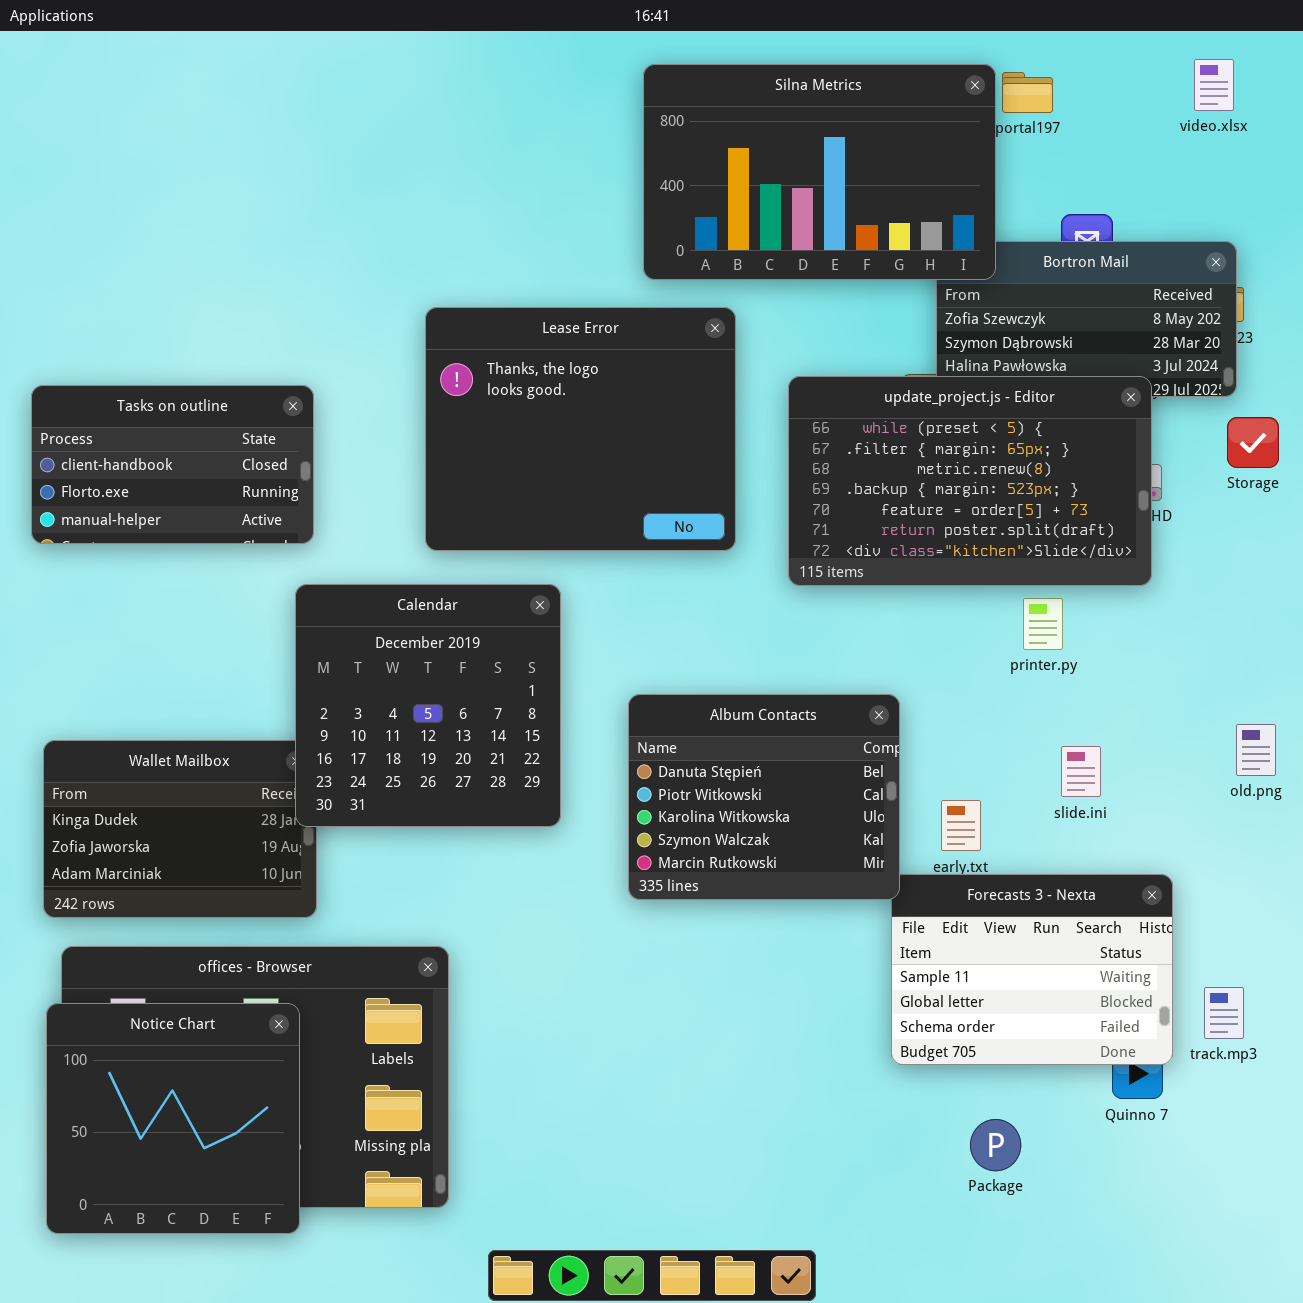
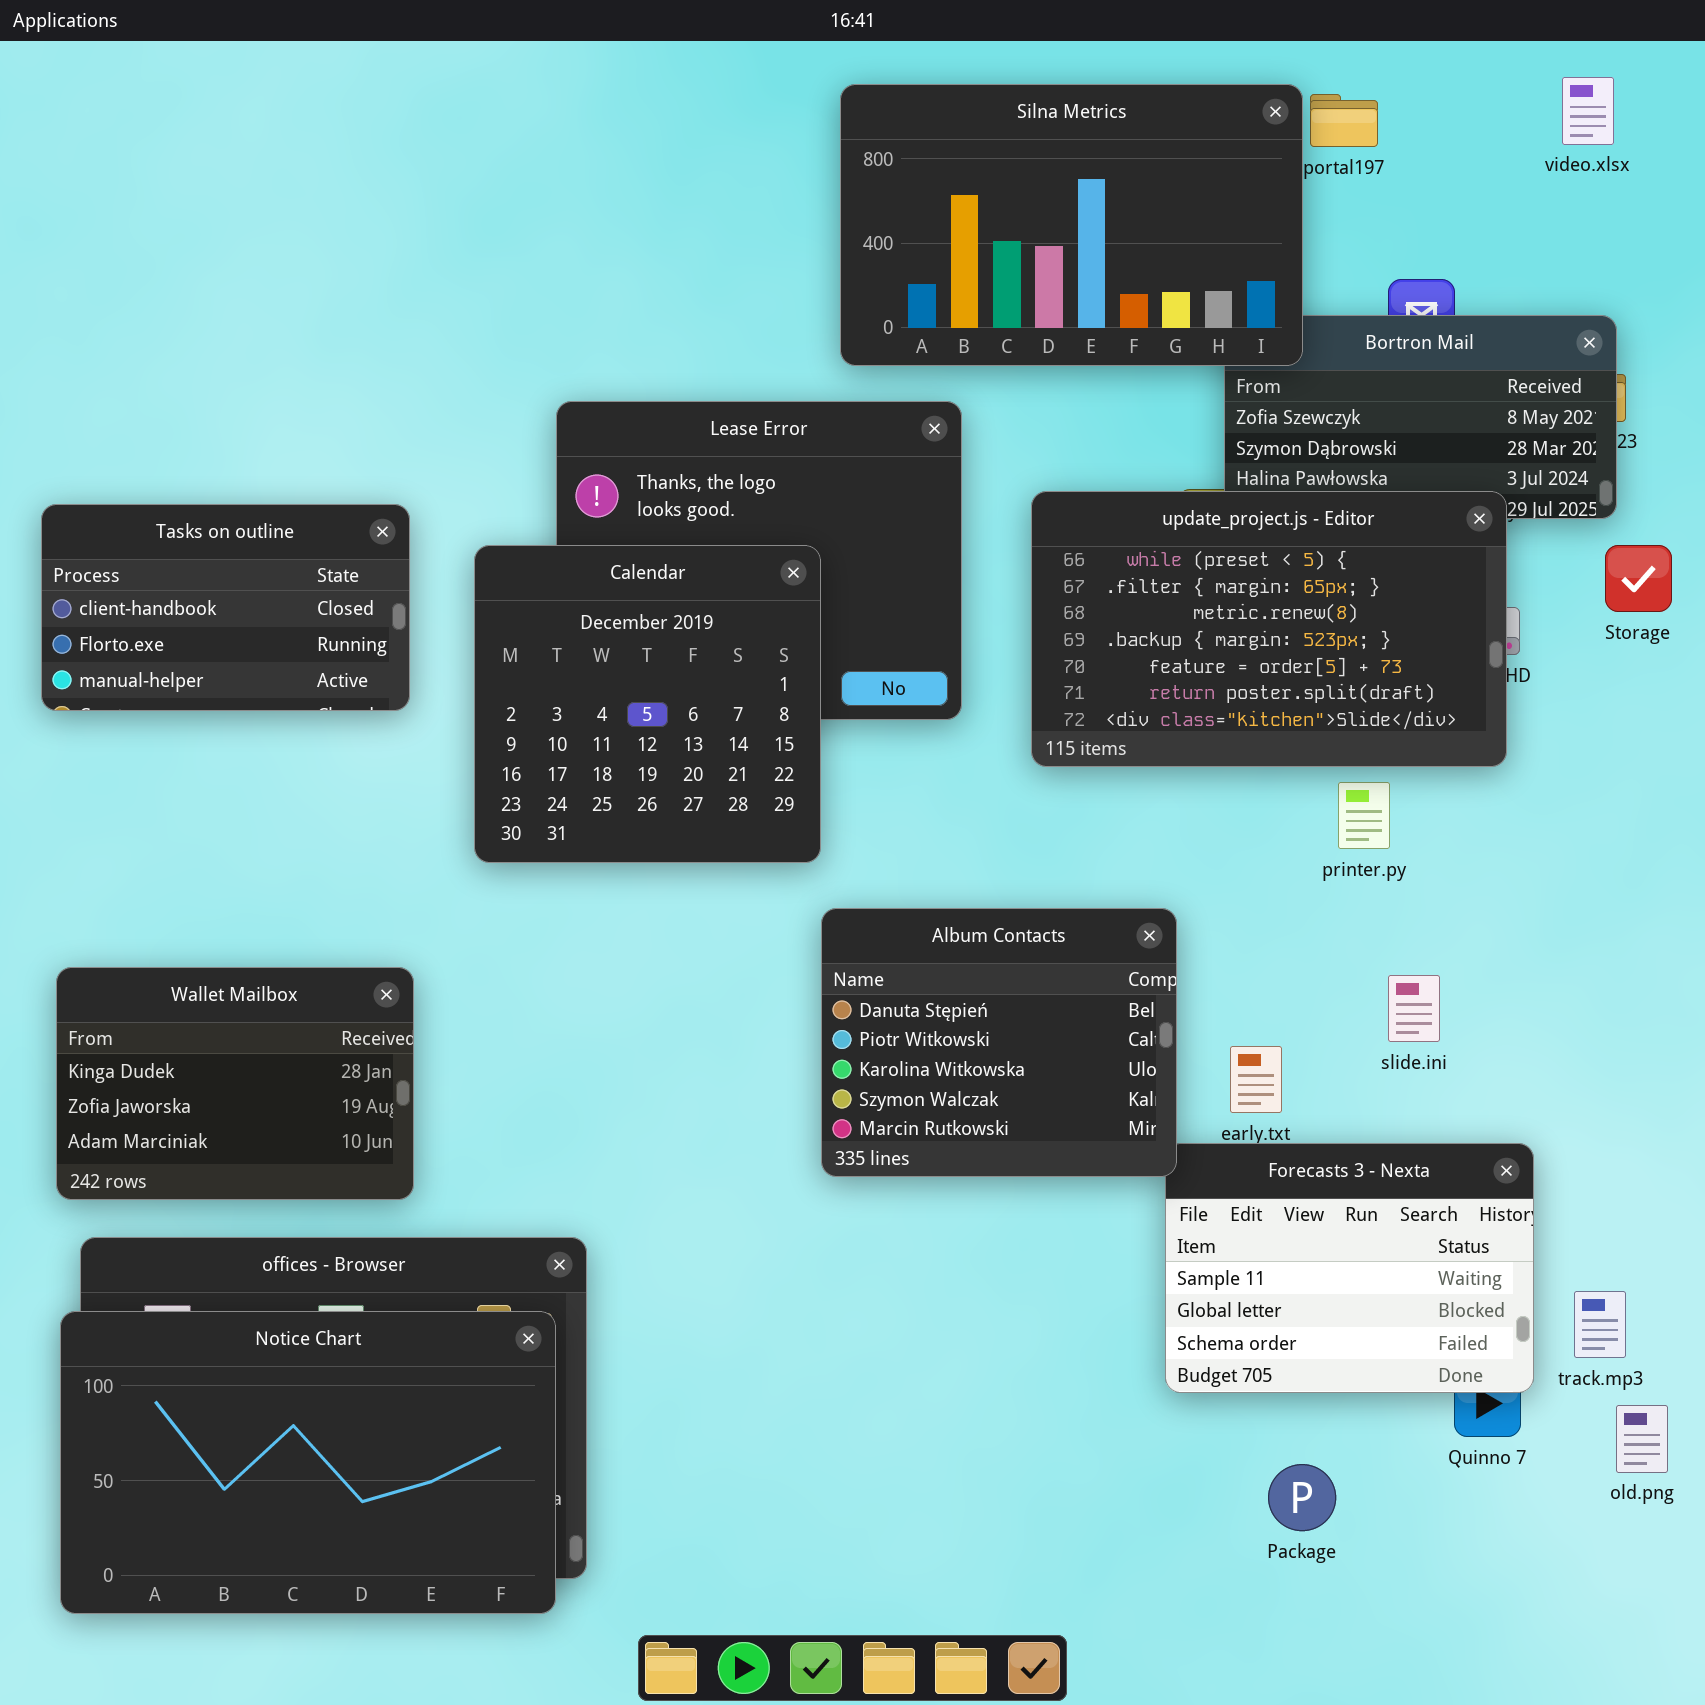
Calendar: [295,584,561,827] -> [474,545,821,863], moved
old.png: [1236,724,1276,776] -> [1616,1405,1668,1473], moved
Notice Chart: [46,1003,300,1234] -> [60,1311,556,1614], resized

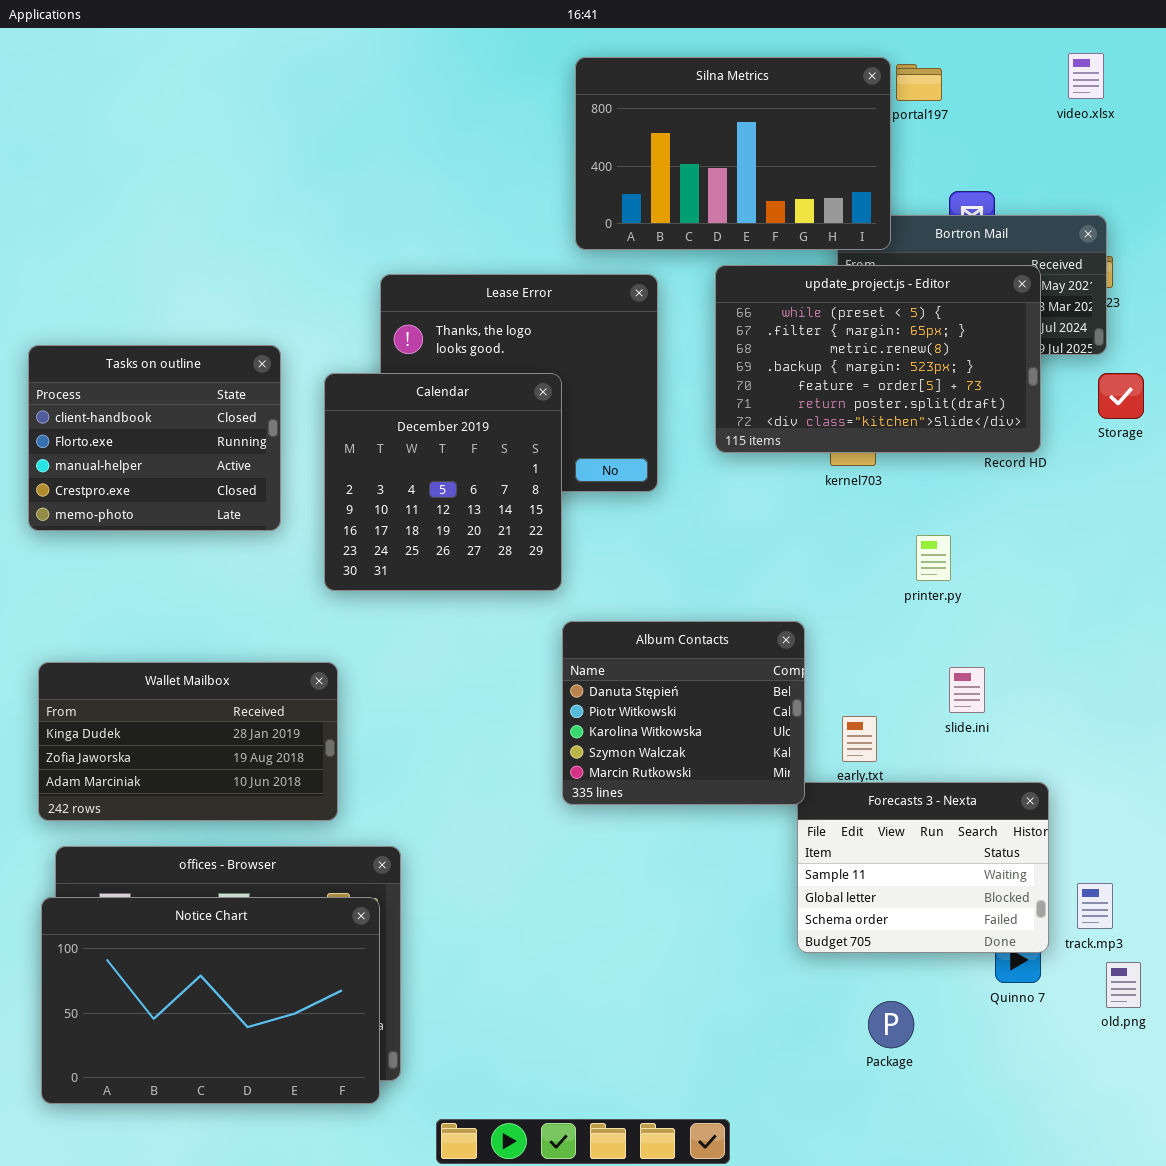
update_project.js - Editor: [1031,491,1507,767] -> [715,265,1041,453], moved
Tasks on outline: [41,504,410,711] -> [28,345,281,531], resized
Wallet Mailbox: [56,967,414,1200] -> [38,662,338,821], resized

